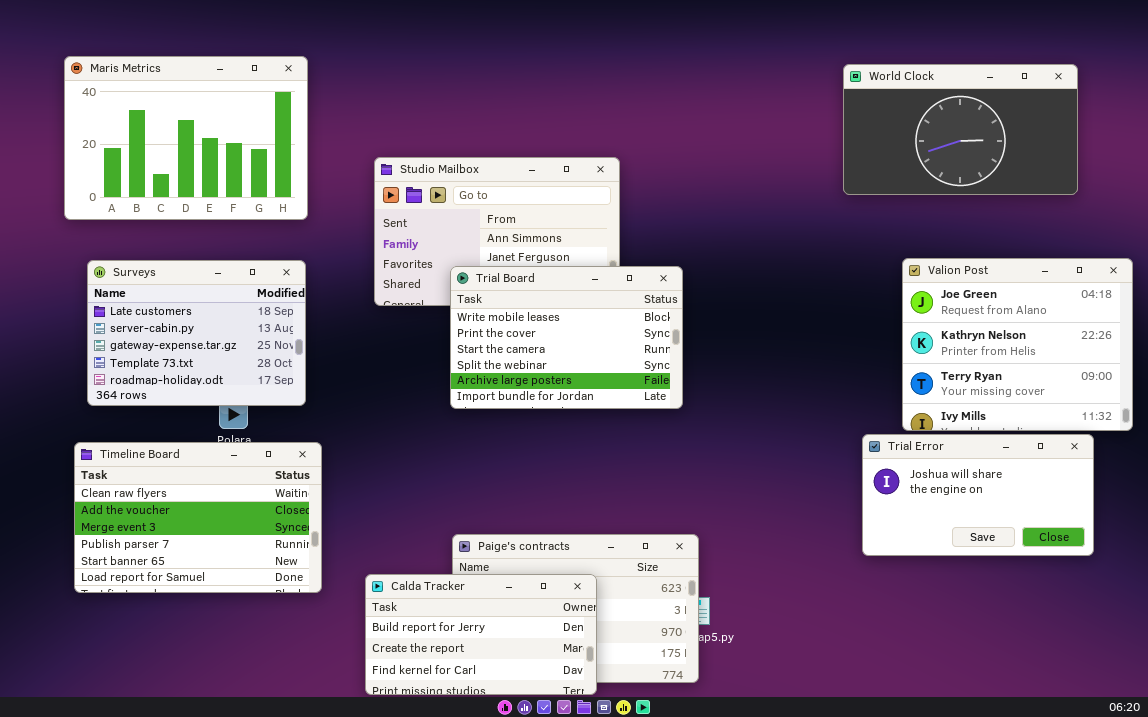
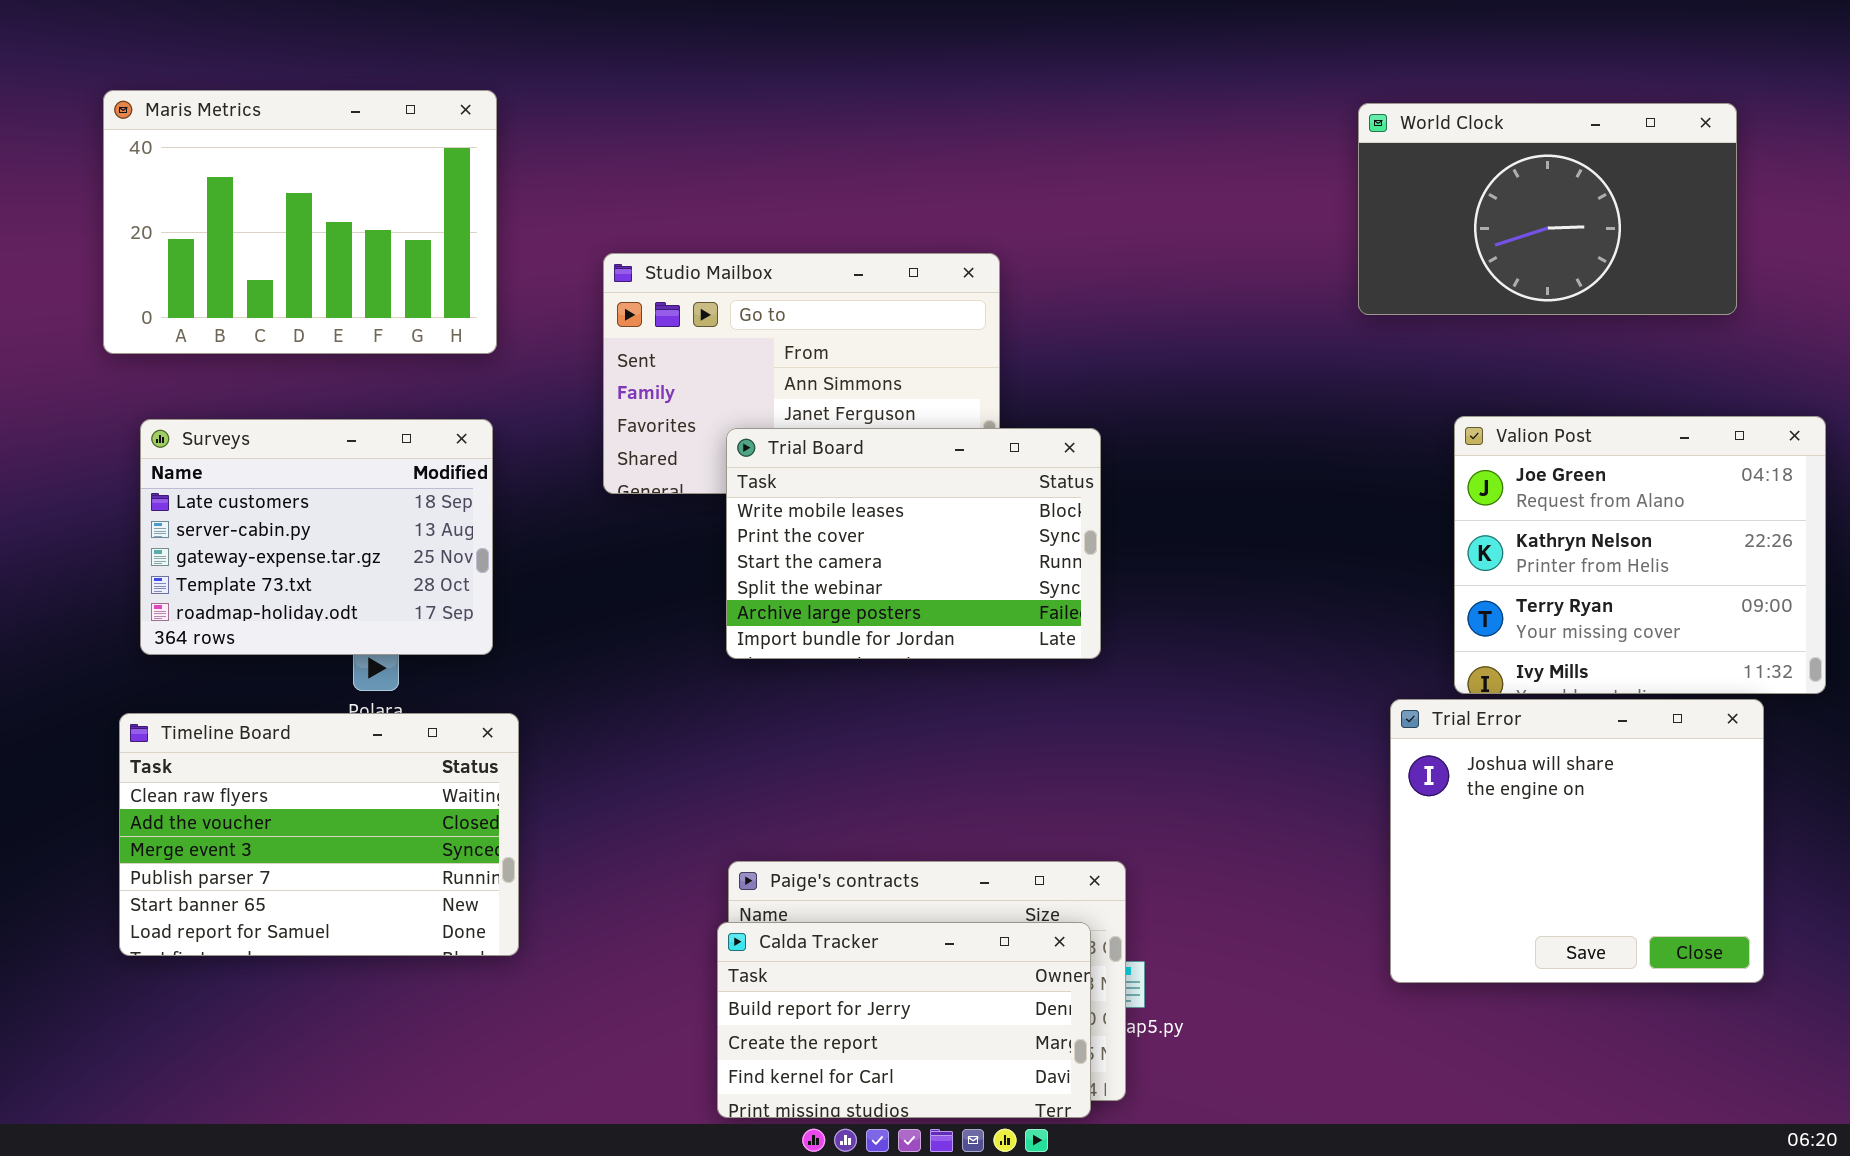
Trial Error: [862,434,1094,556] -> [1390,699,1764,983], resized
Calda Tracker: [365,574,597,695] -> [717,922,1091,1118], moved

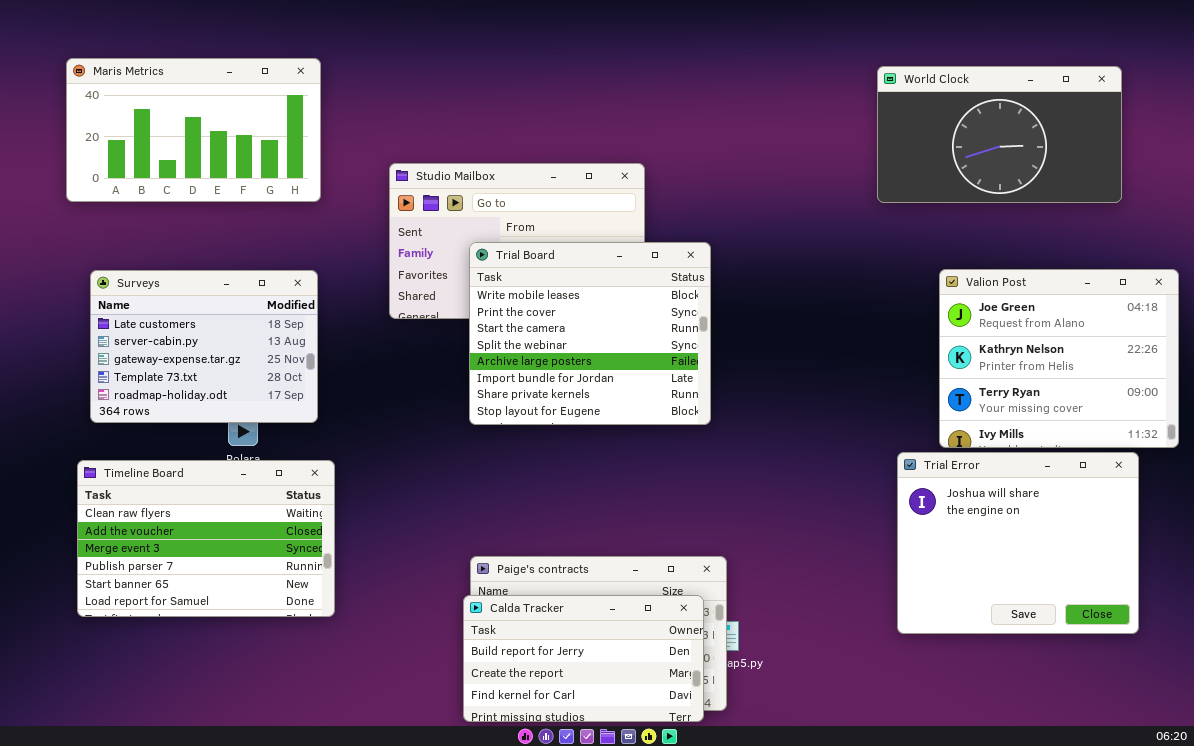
Maris Metrics: [103,90,497,354] -> [66,58,321,202], resized
Trial Board: [726,428,1101,659] -> [469,242,711,425], resized

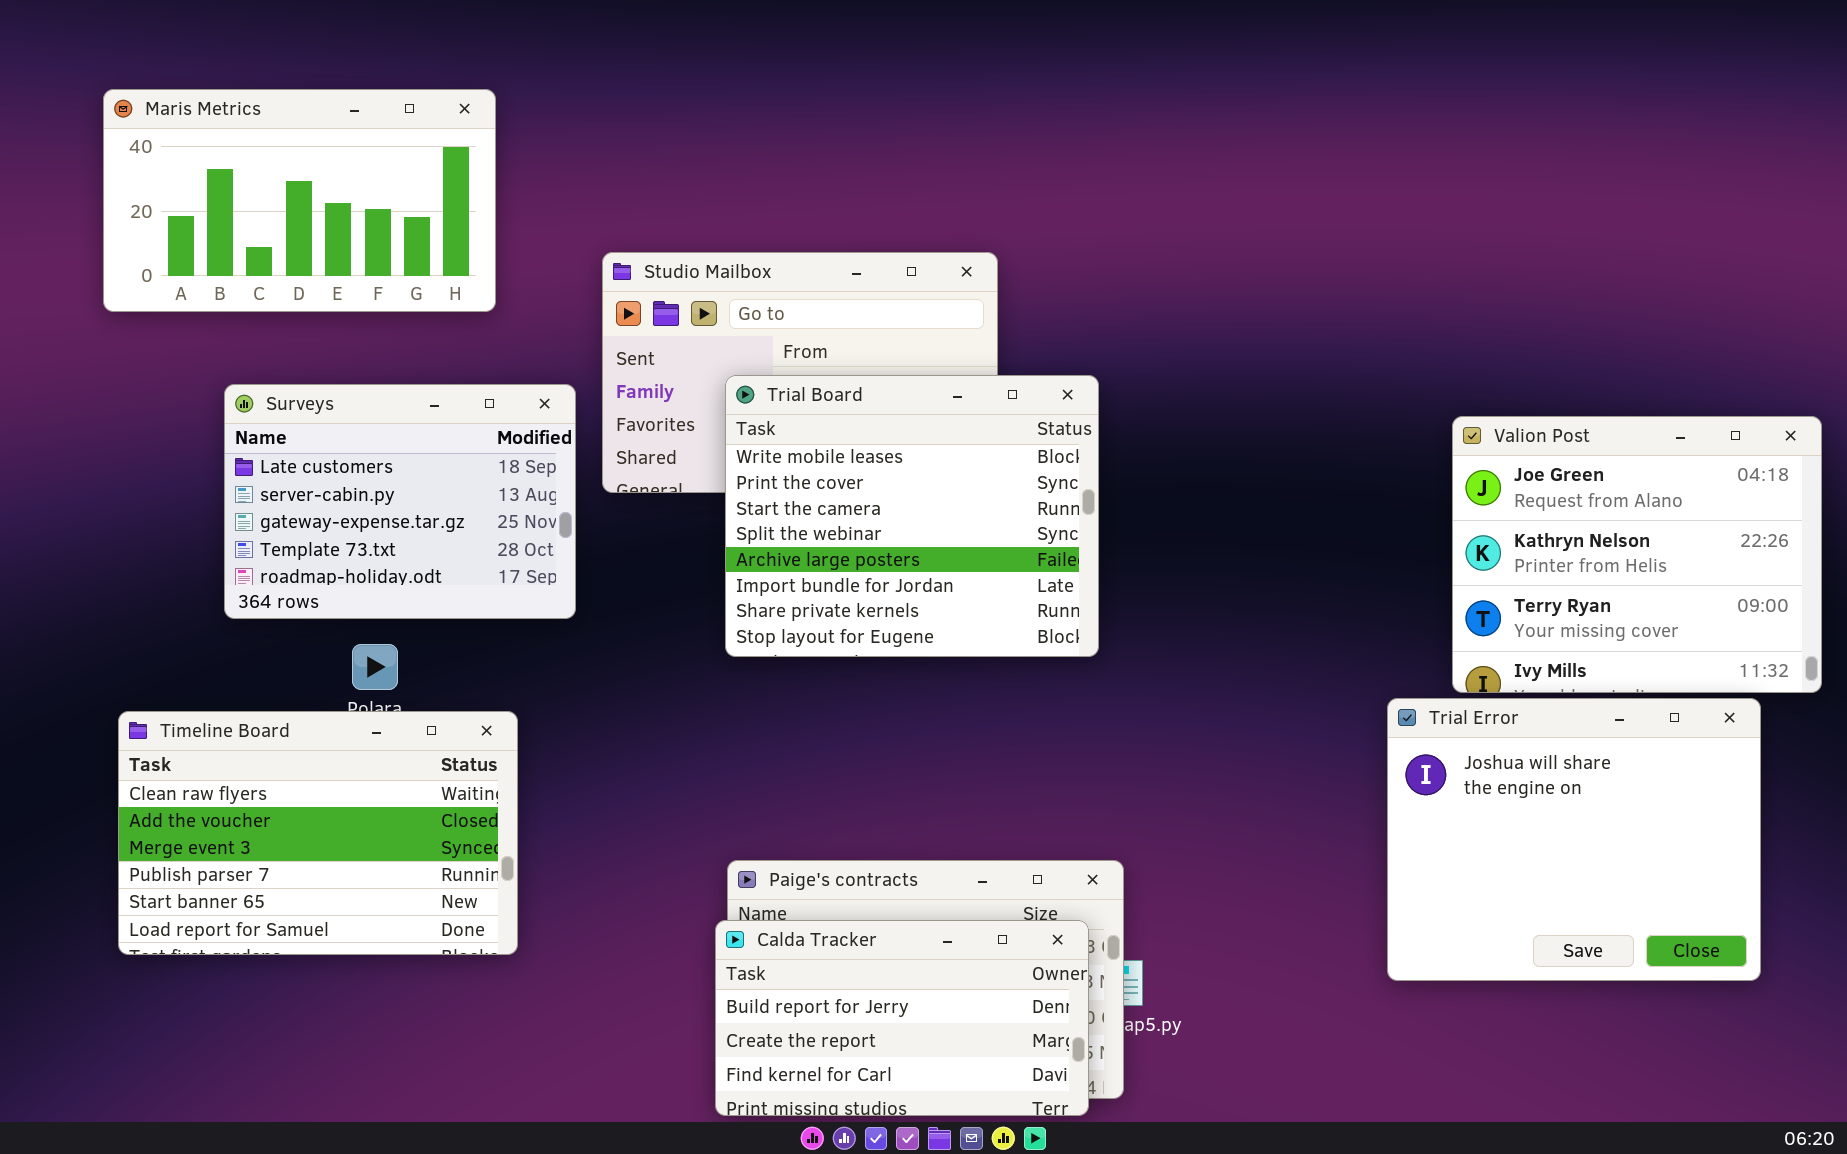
World Clock: [877,66,1122,203] -> none, closed
Surveys: [90,270,318,423] -> [224,384,576,619], moved

